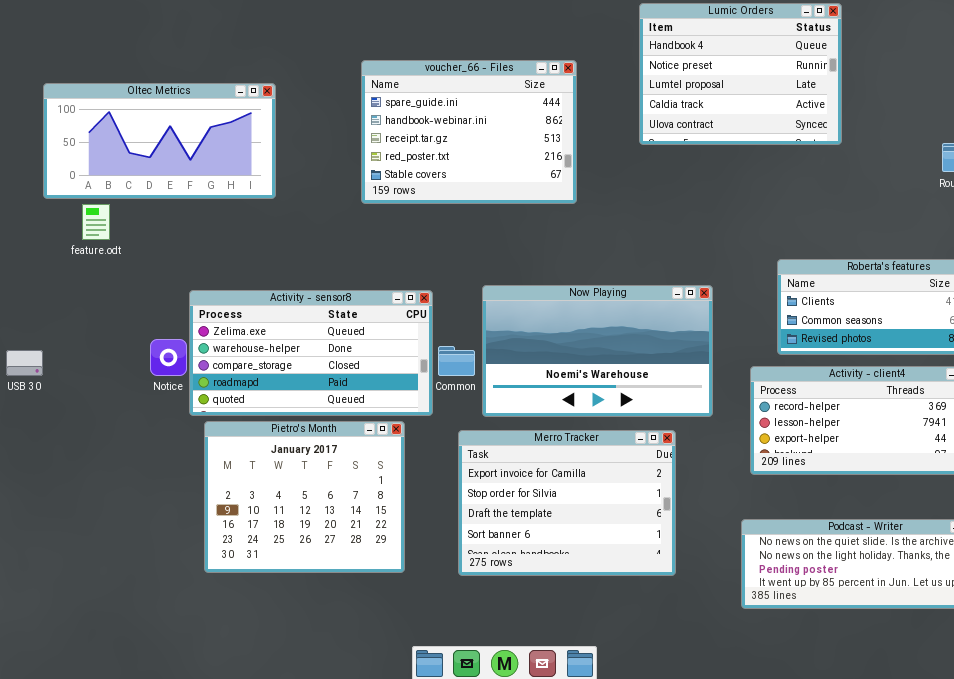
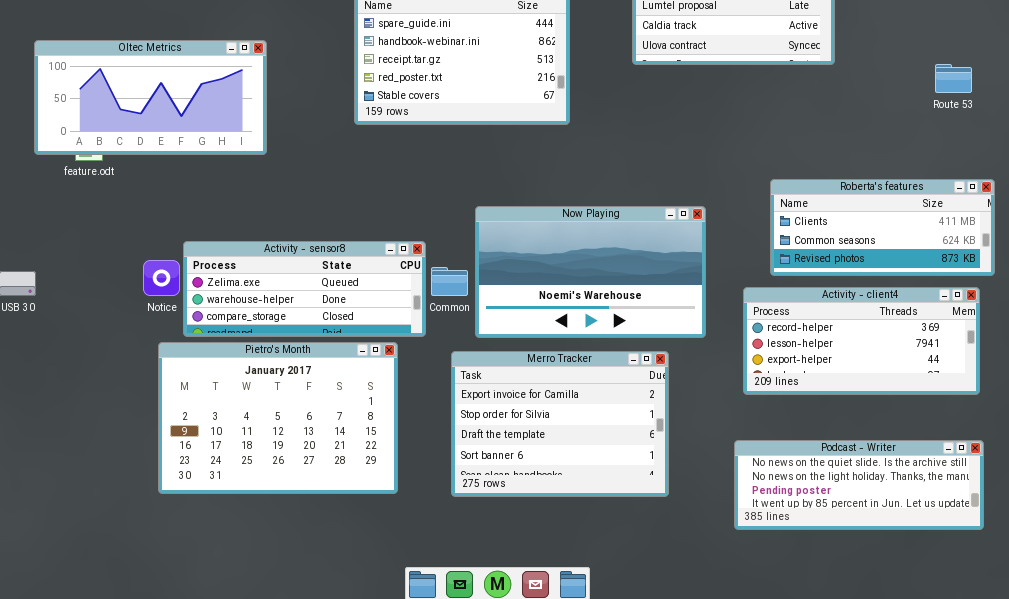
Oltec Metrics: [43,83,276,199] -> [34,40,267,155], moved
Activity - sensor8: [189,290,433,416] -> [183,241,426,337], resized
Pietro's Month: [204,421,405,573] -> [158,342,398,494], resized

